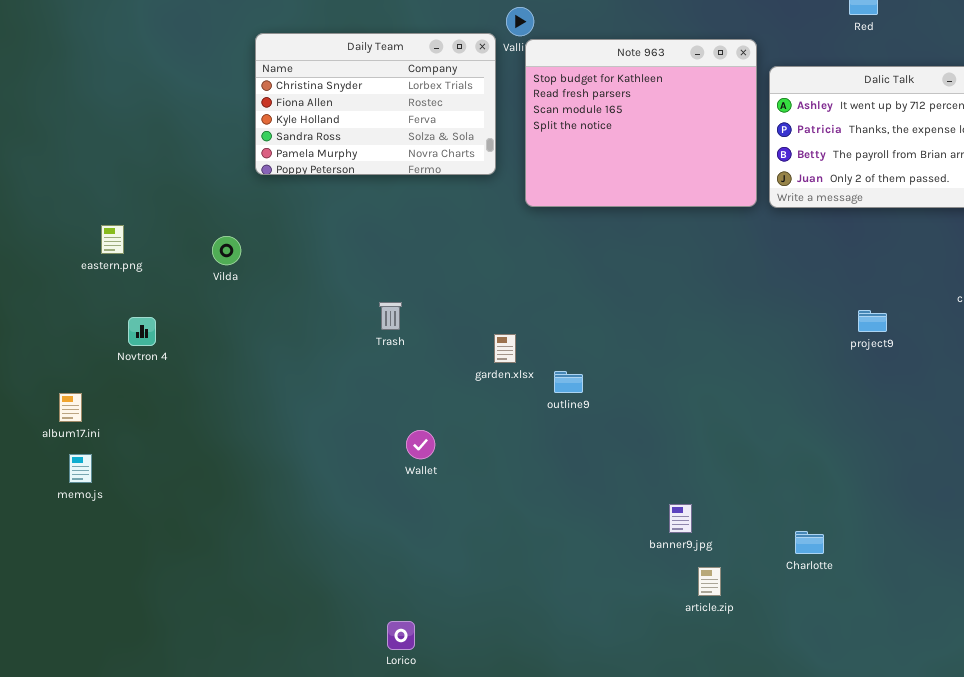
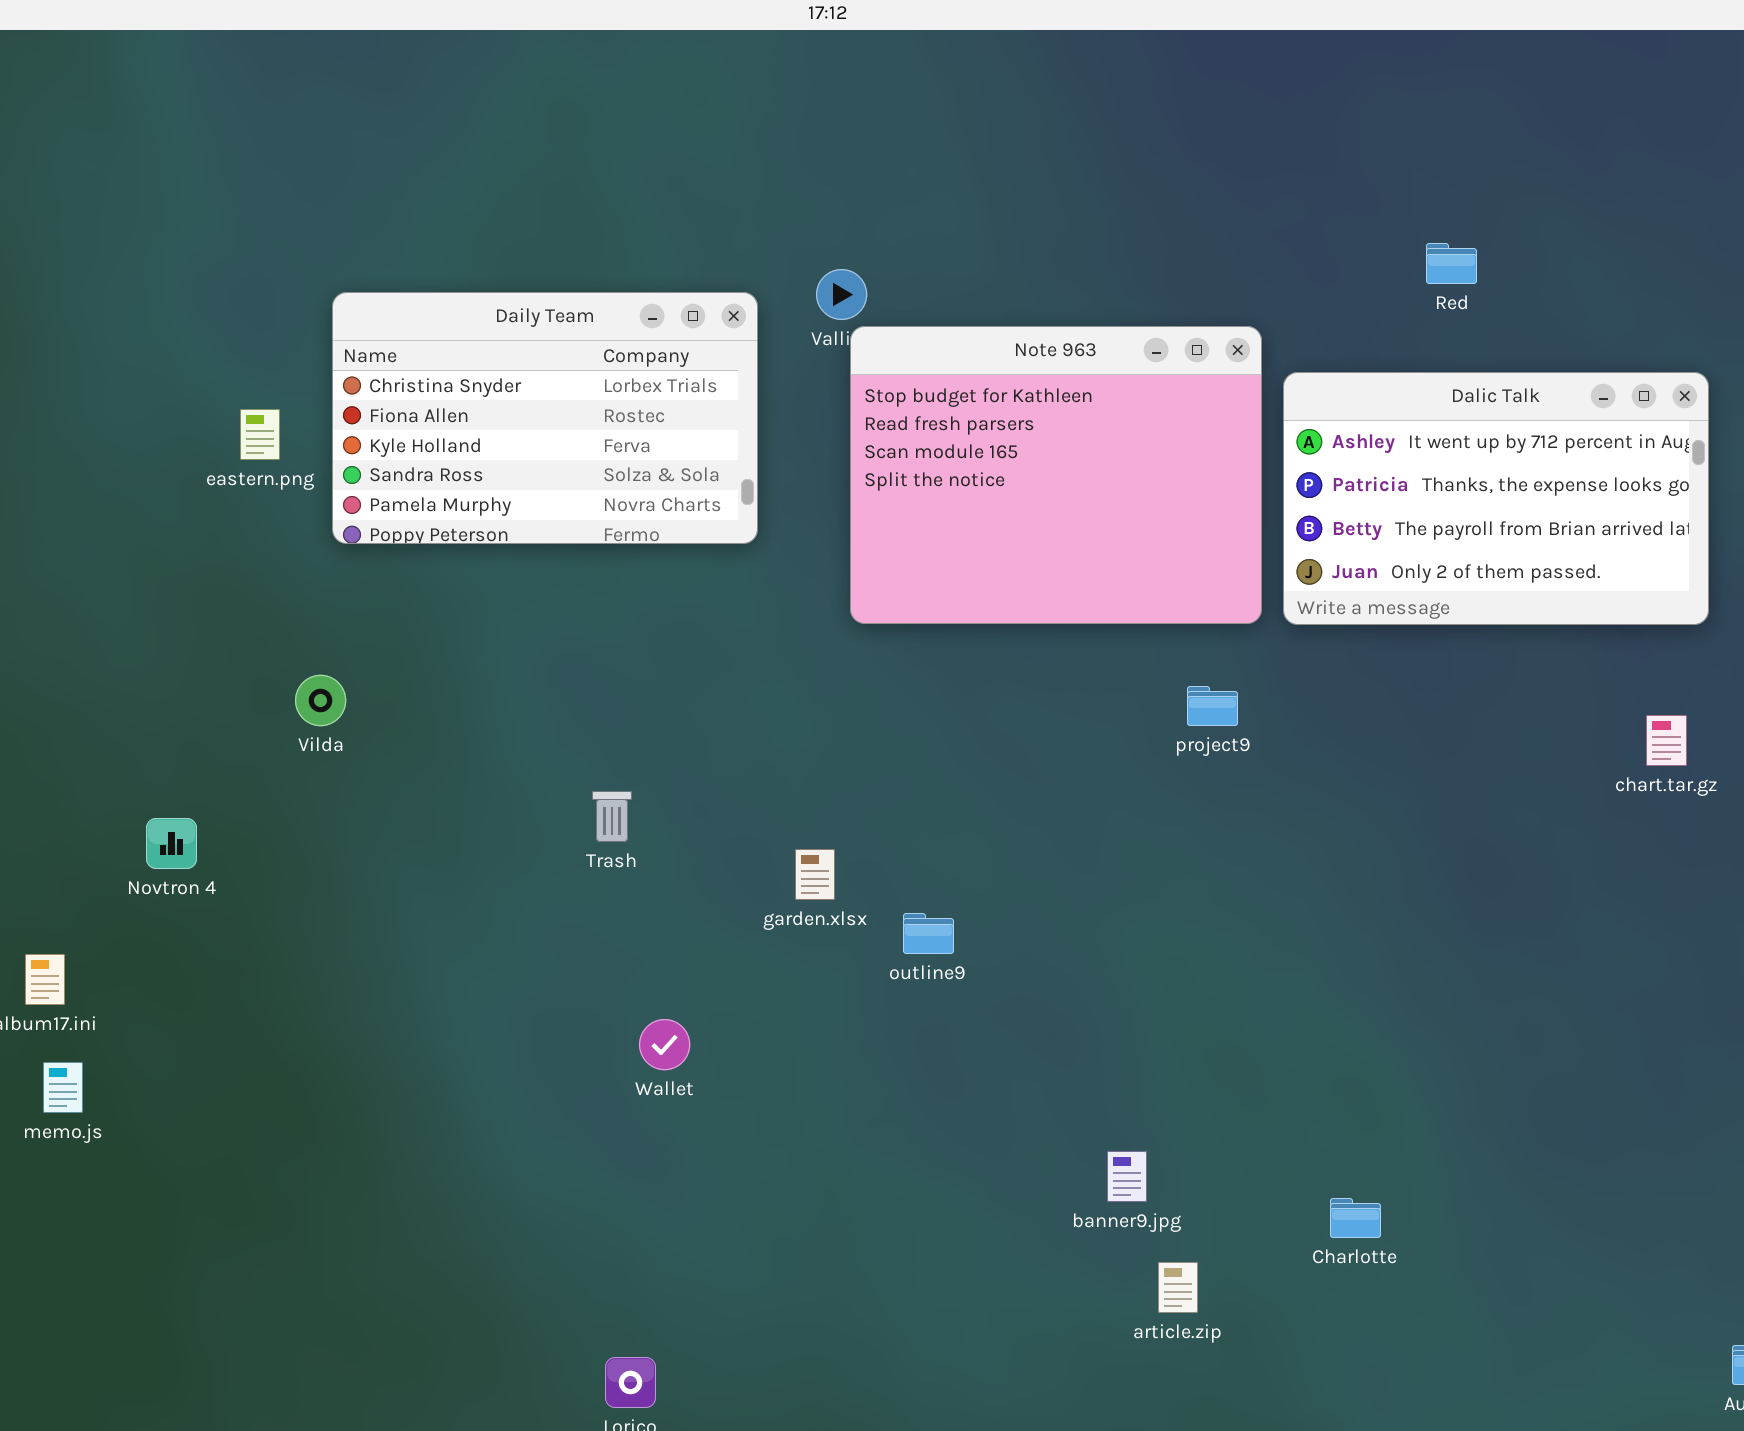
Daily Team: [255,33,496,175] -> [332,292,758,544], moved
eastern.png: [101,225,124,254] -> [240,409,280,460], moved
project9: [858,310,887,332] -> [1187,686,1238,726], moved

